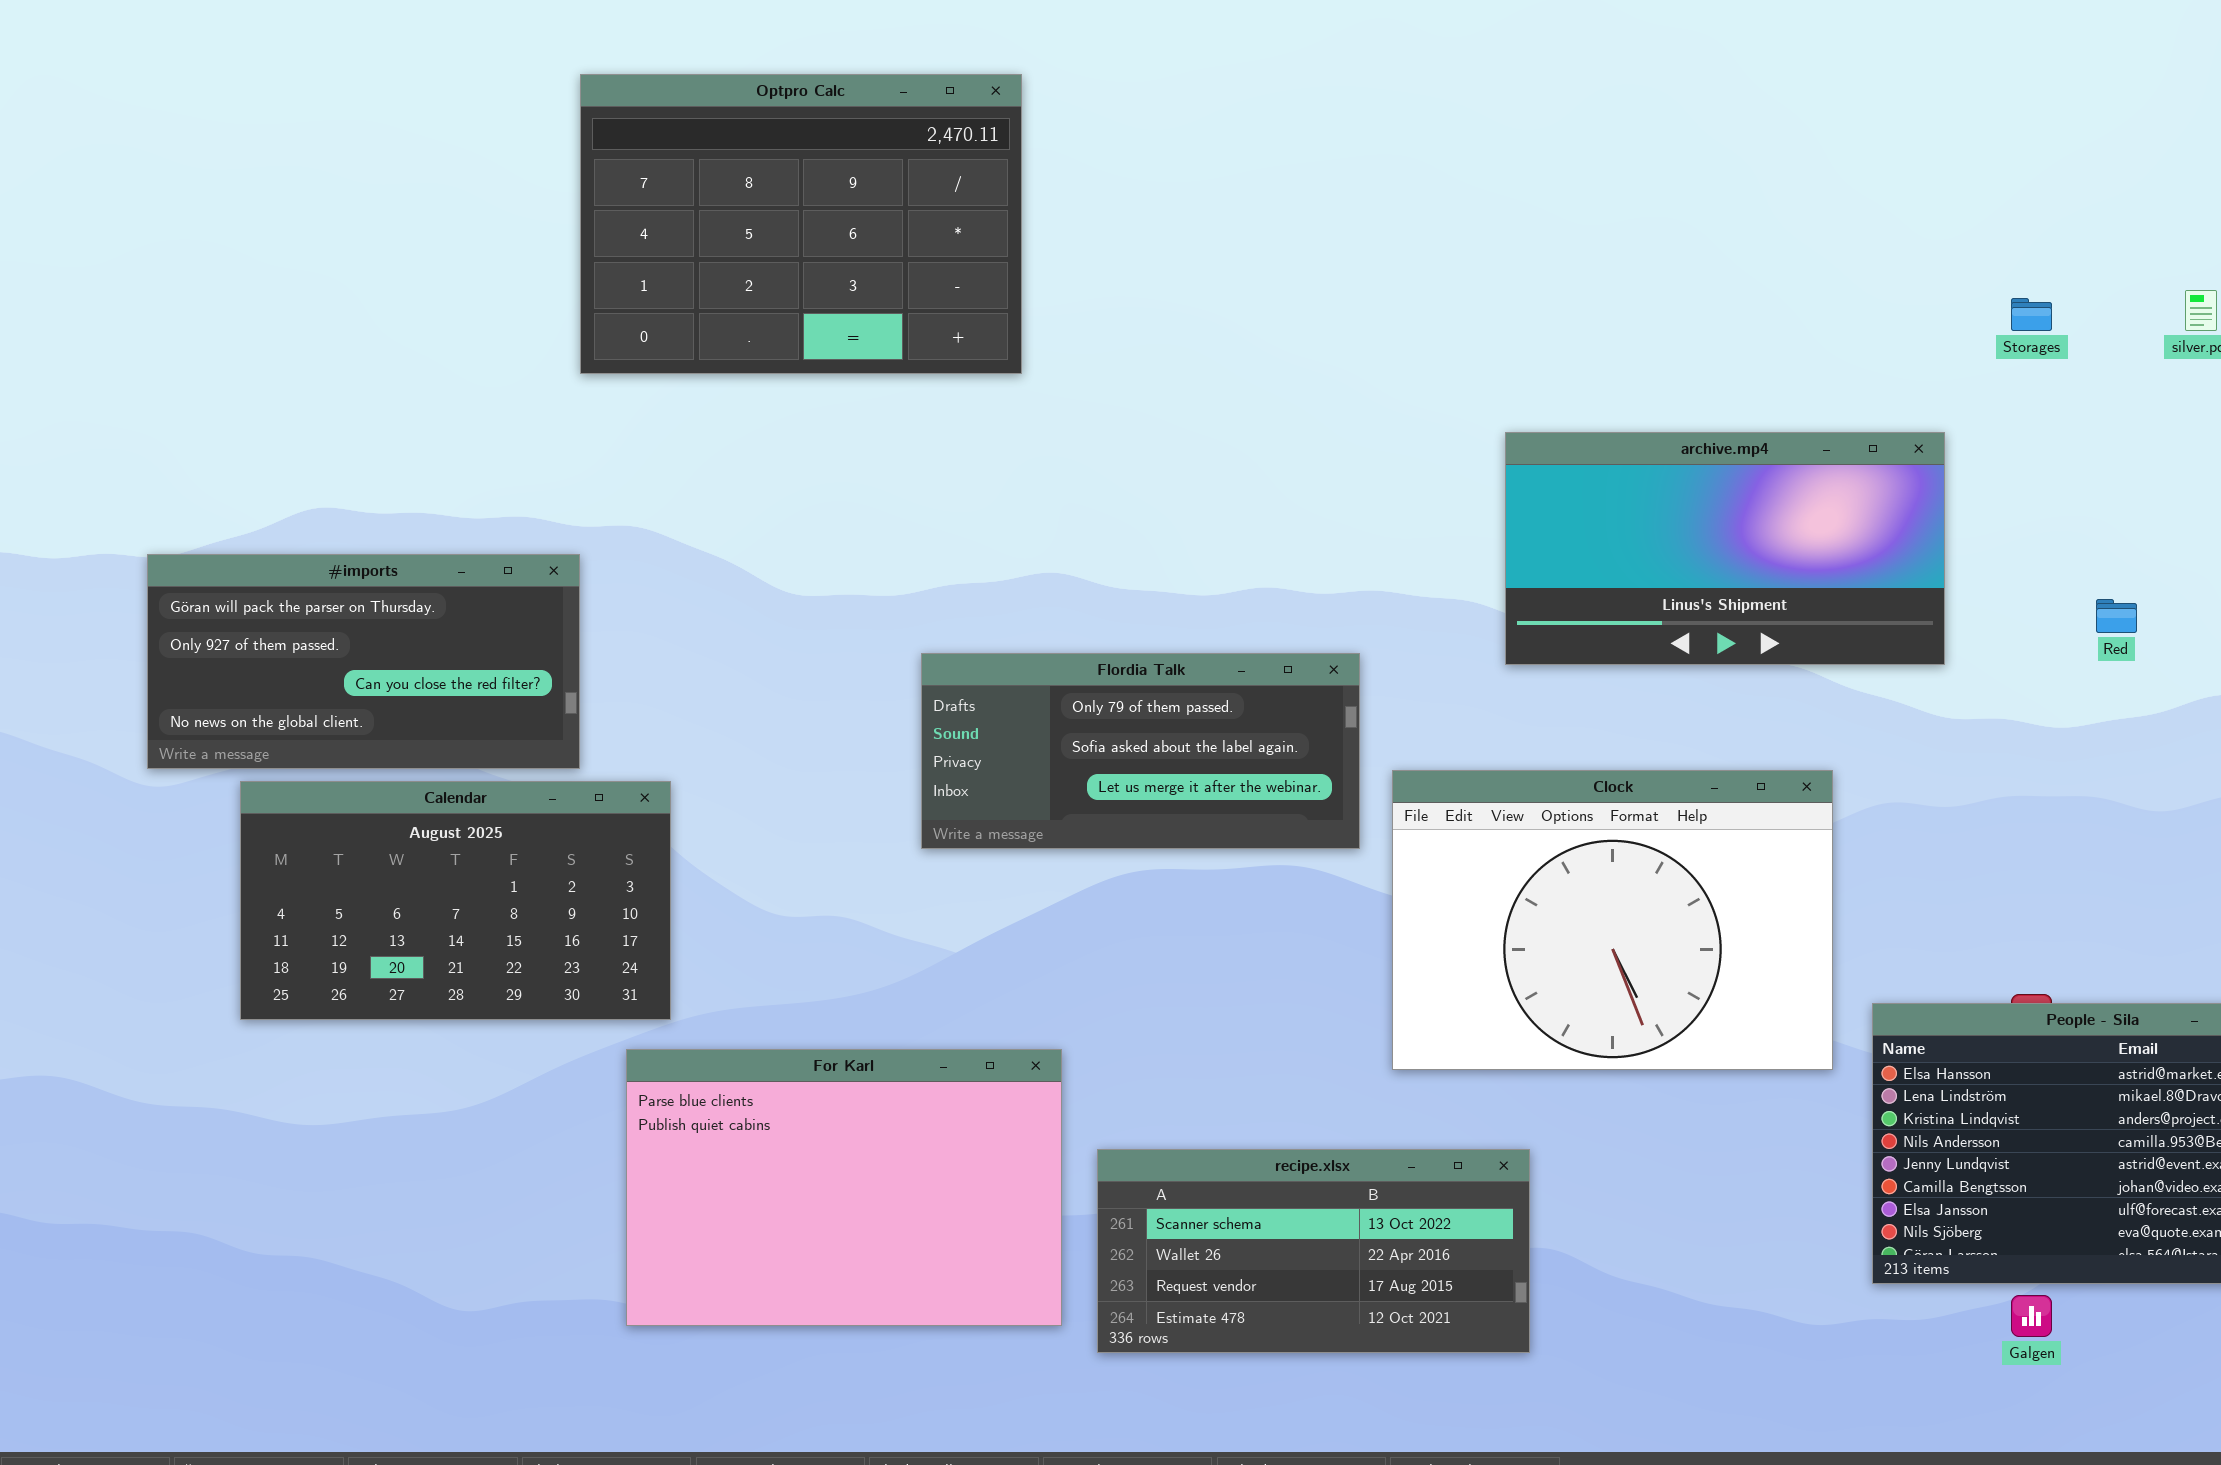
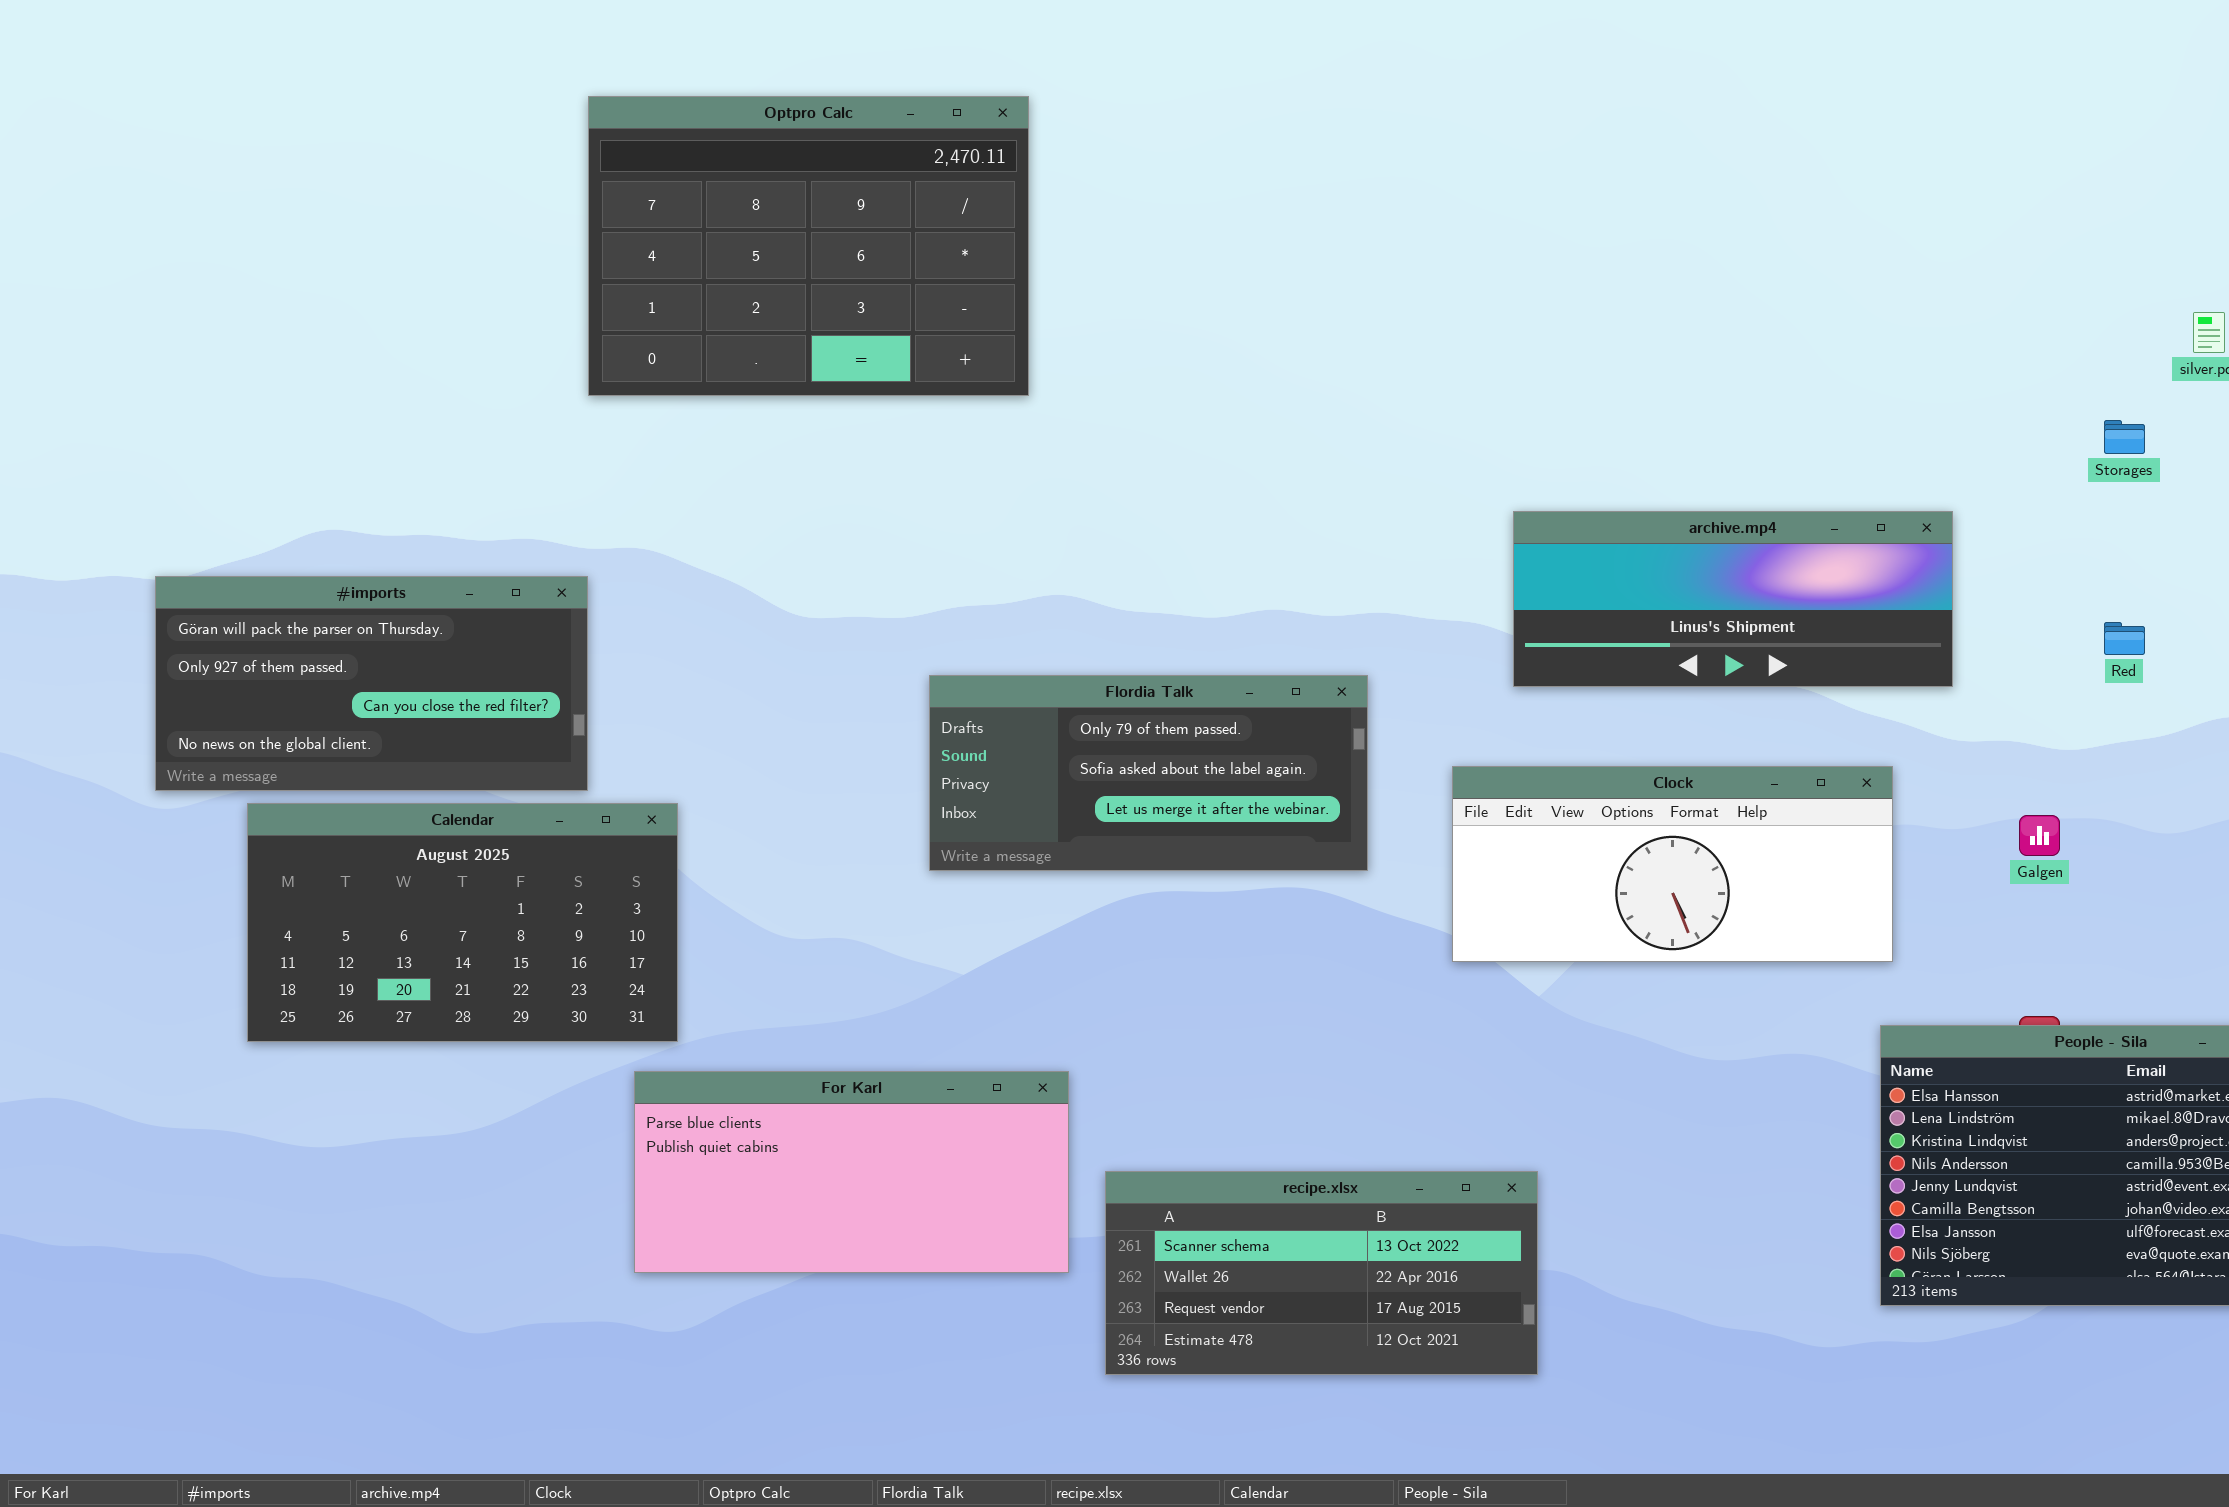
Storages: [2011,298,2052,331] -> [2104,420,2145,454], moved
archive.mp4: [1505,432,1945,665] -> [1513,511,1953,687], resized
Clock: [1392,770,1833,1070] -> [1452,766,1893,962], moved, resized
For Karl: [626,1049,1062,1326] -> [634,1071,1069,1273], resized
Galgen: [2011,1295,2052,1337] -> [2019,815,2060,856], moved

